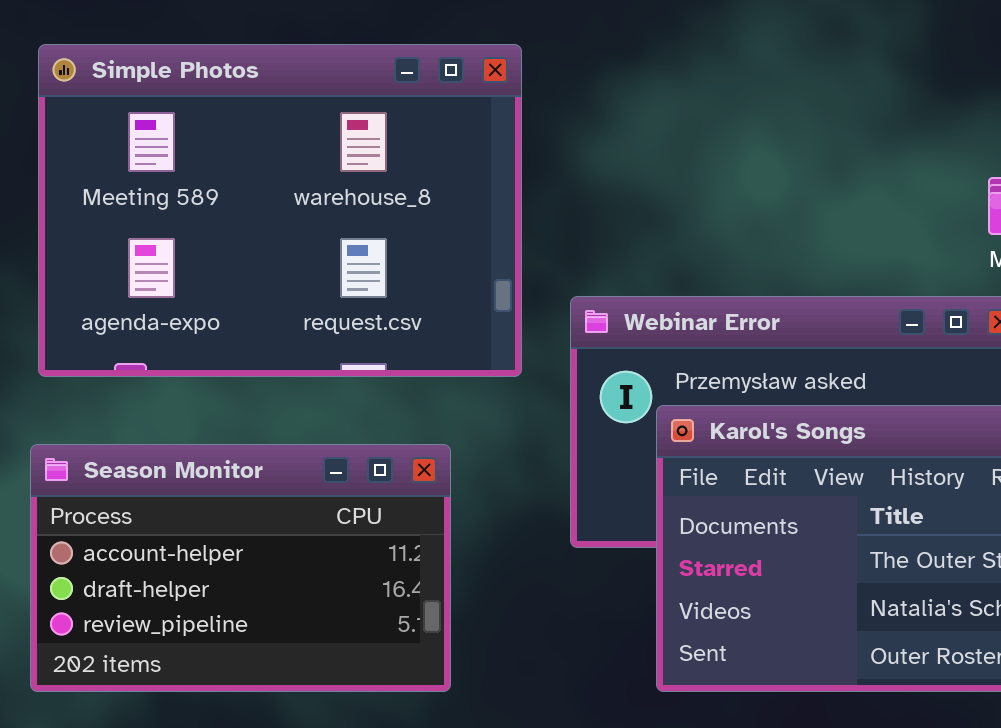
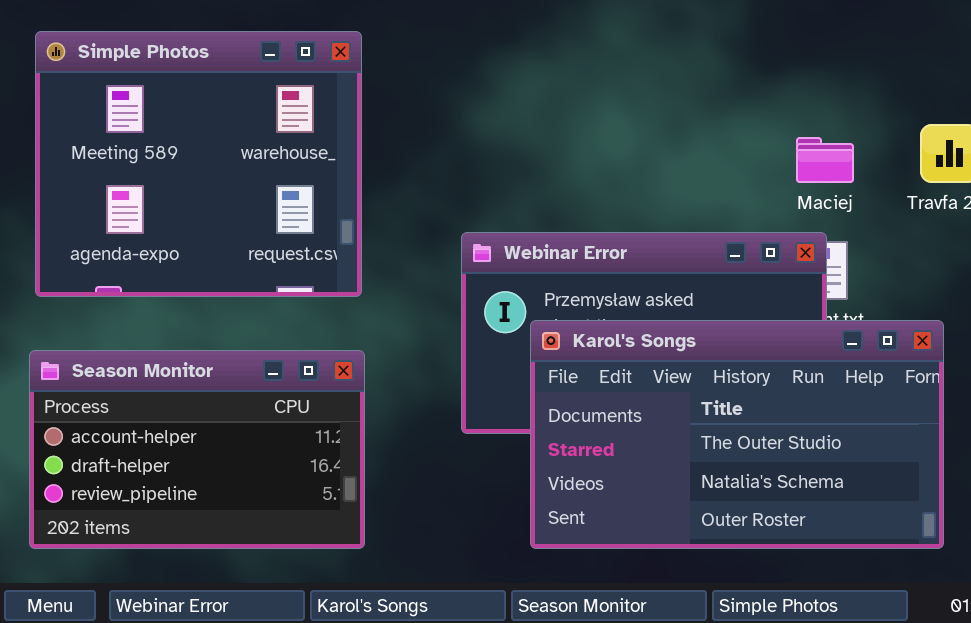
Simple Photos: [38,44,522,377] -> [35,31,362,297], resized

